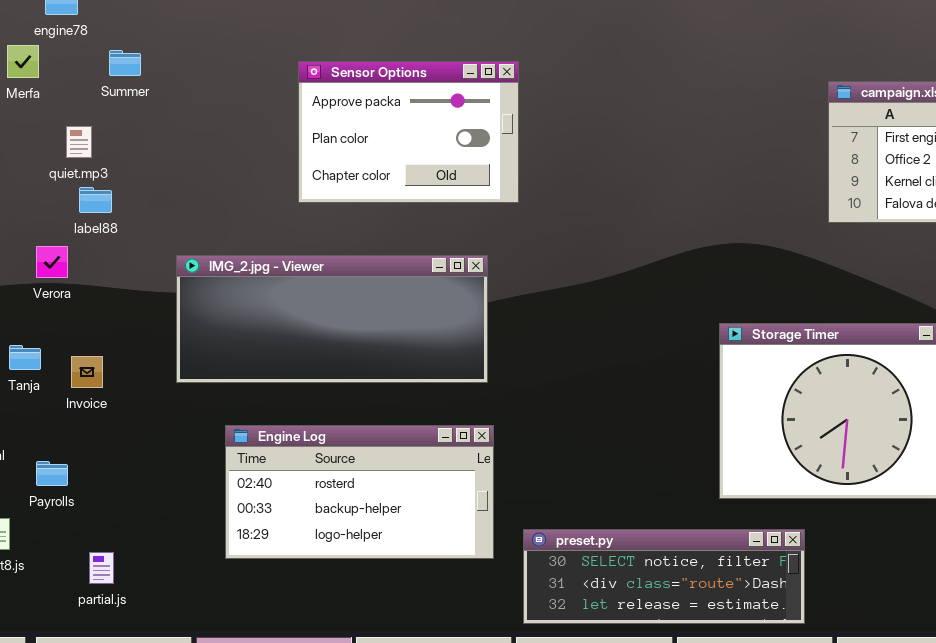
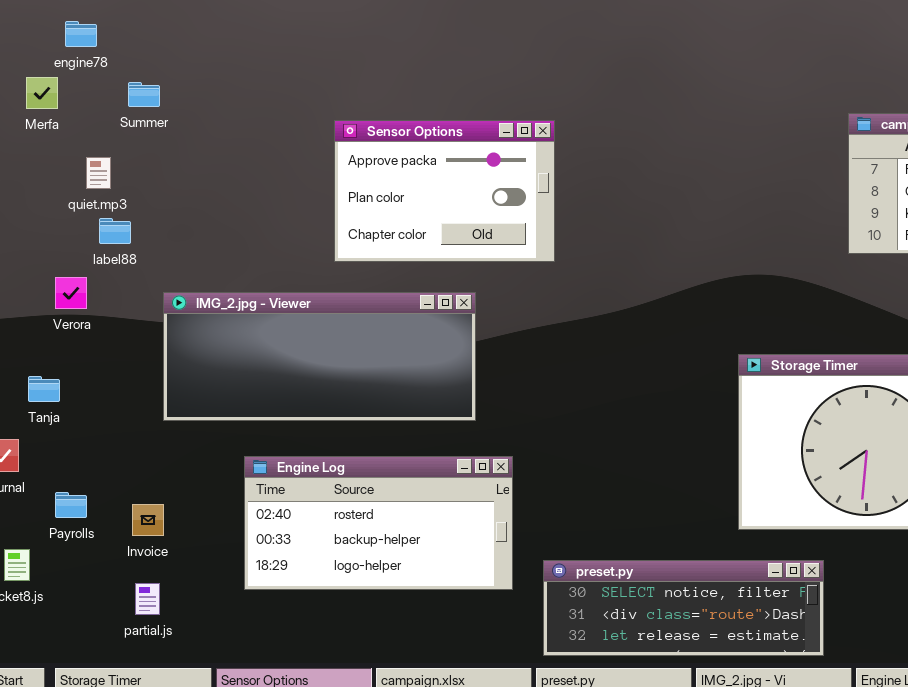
Sensor Options: [298,61,519,203] -> [334,120,555,262], moved
IMG_2.jpg - Viewer: [176,255,488,383] -> [163,292,476,421], moved
Invoice: [71,356,103,388] -> [132,504,164,536], moved
partial.js: [89,552,114,584] -> [135,583,160,615], moved

